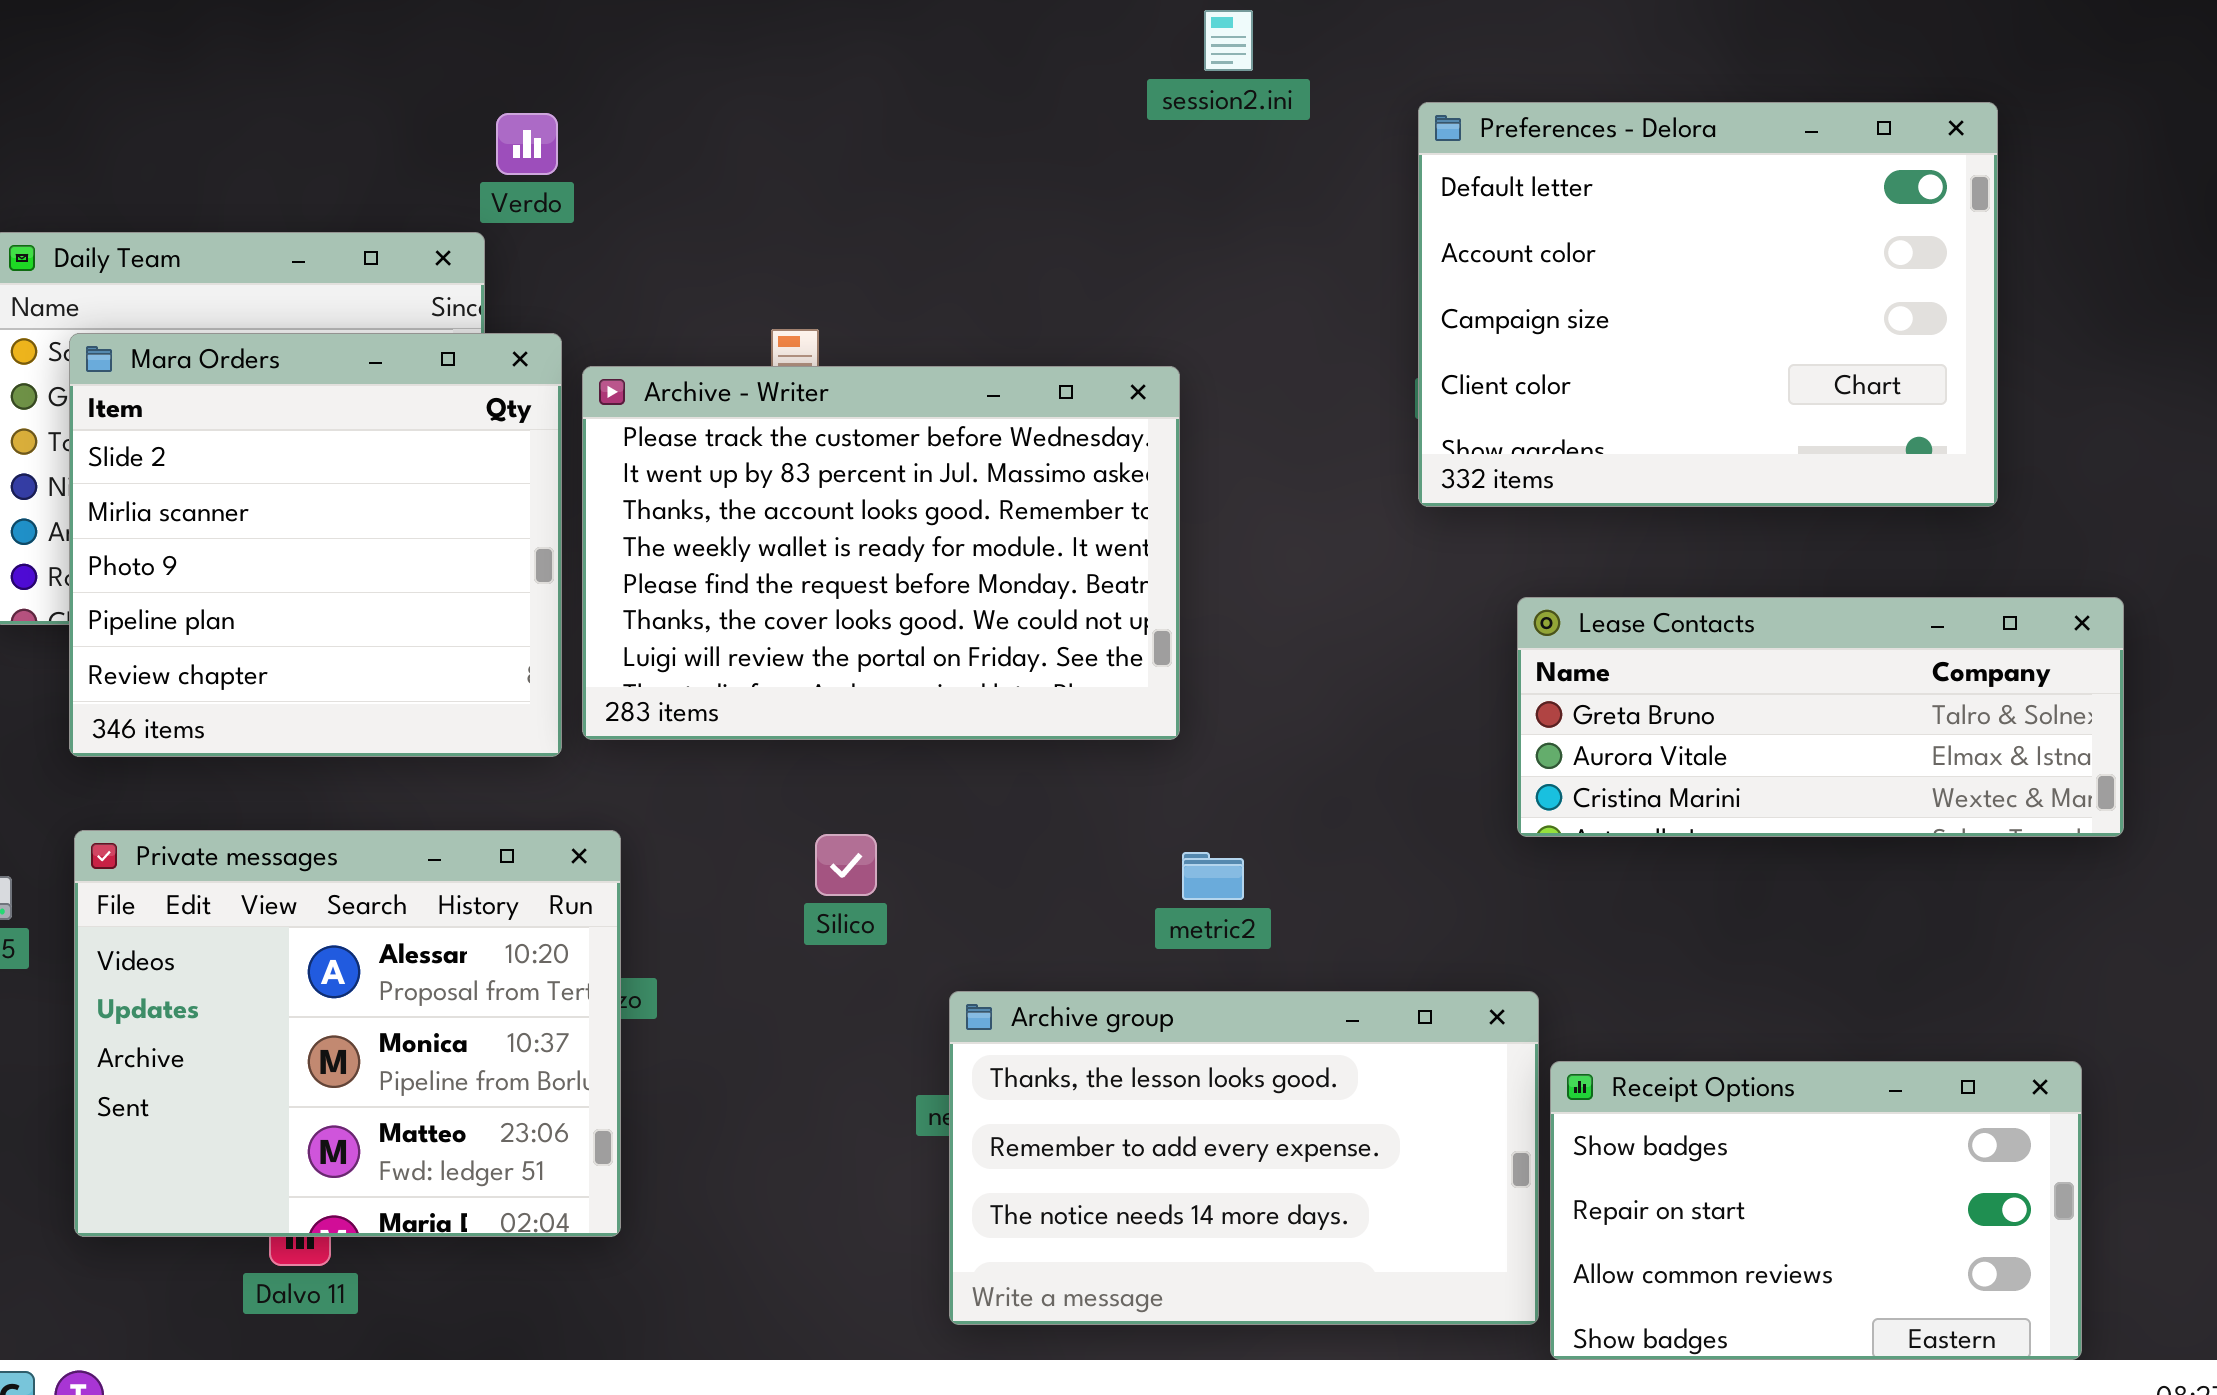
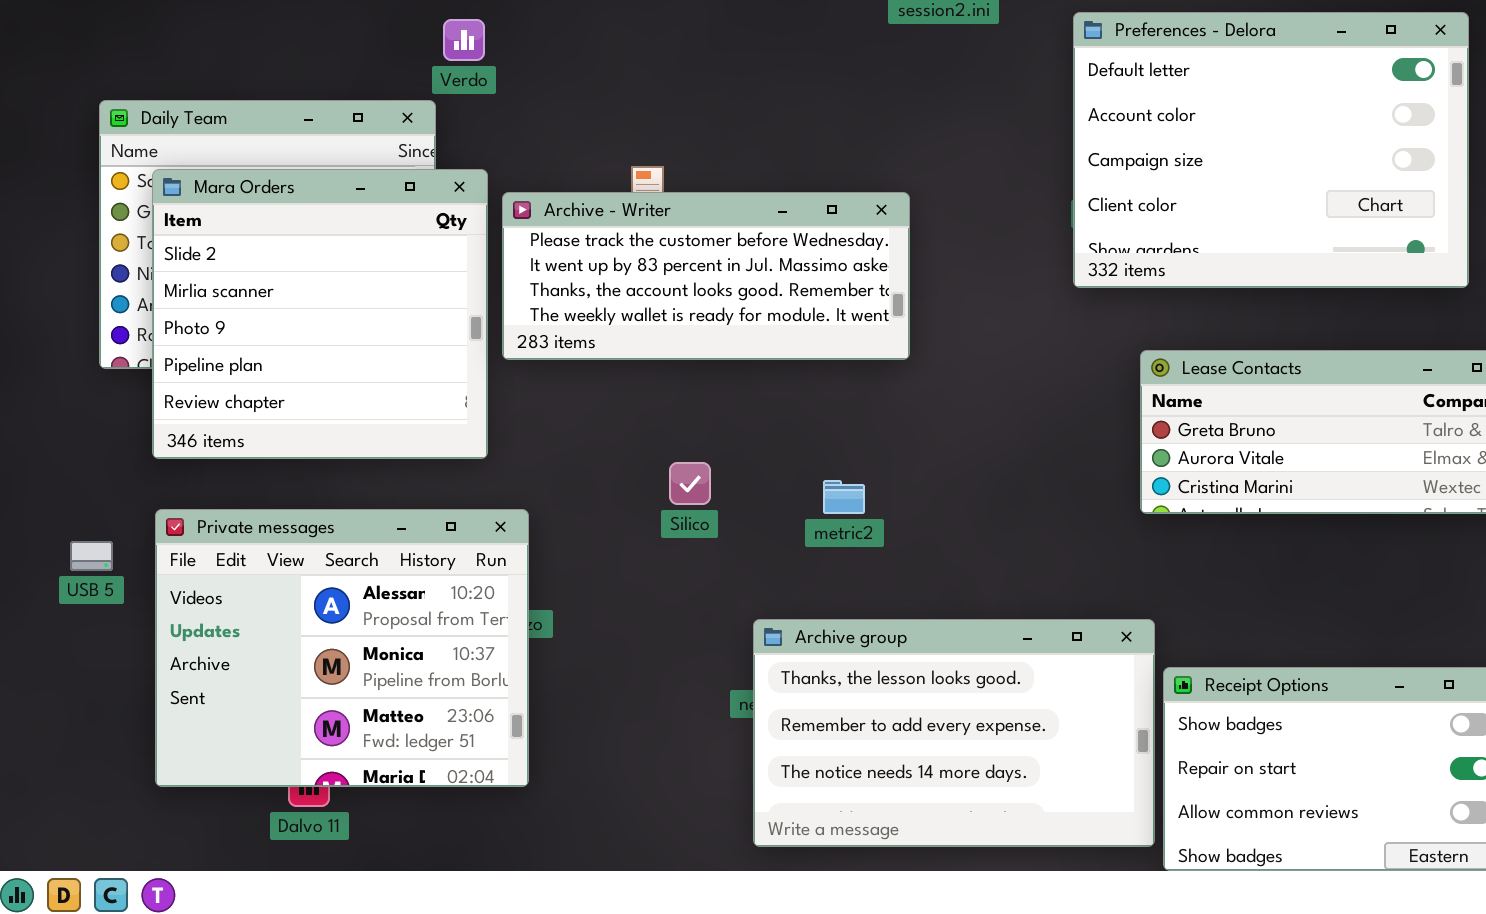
Archive - Writer: [582,366,1180,740] -> [502,192,910,360], resized
Silico: [815,834,877,896] -> [669,462,711,505], moved
metric2: [1182,852,1244,900] -> [823,480,865,514], moved

